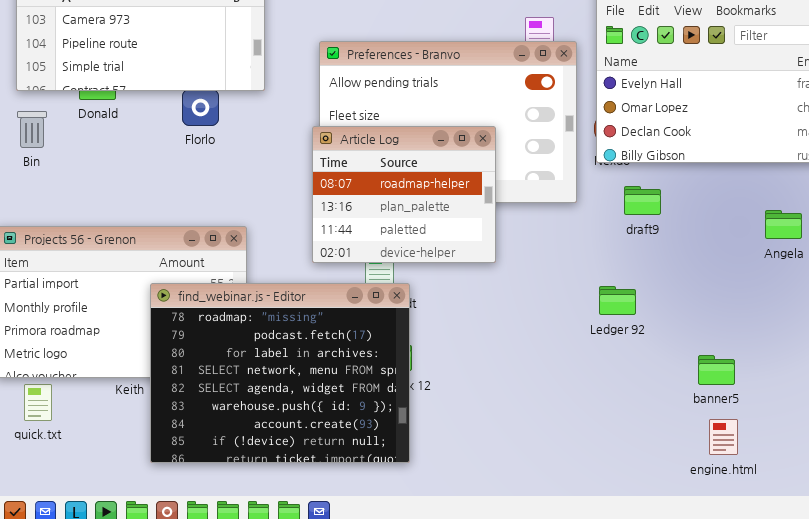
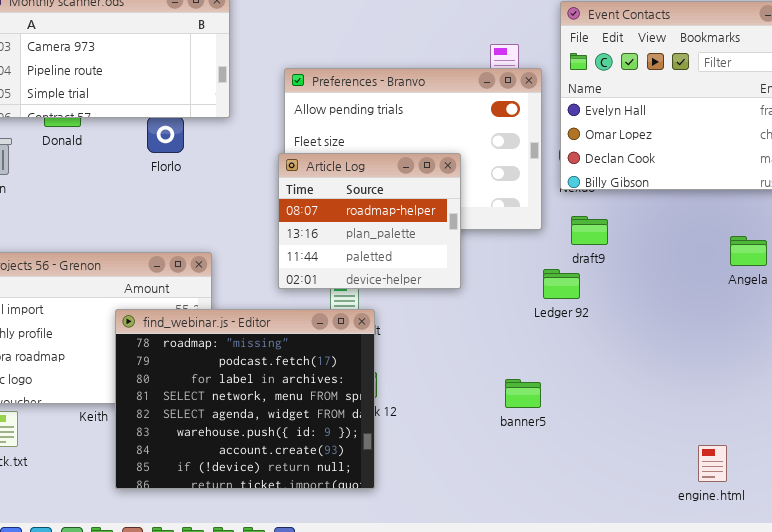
draft9: [624,186,661,215] -> [571,216,608,245], moved
Ledger 92: [599,286,636,315] -> [543,269,580,299], moved
banner5: [698,355,735,385] -> [505,379,541,408], moved
engine.html: [709,419,738,455] -> [698,445,727,482], moved

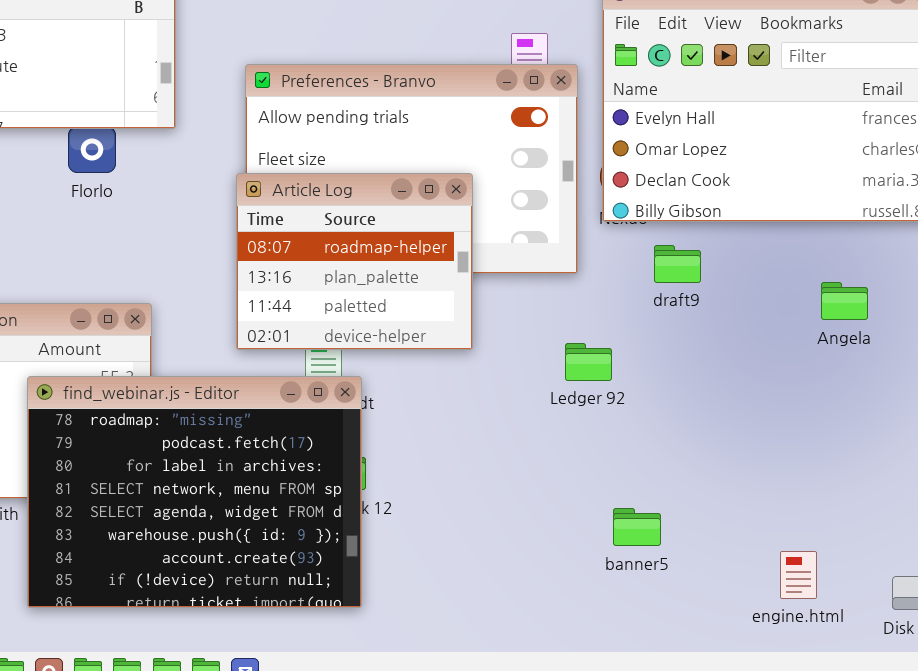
draft9: [571,216,608,245] -> [654,245,701,283], moved
Ledger 92: [543,269,580,299] -> [565,343,612,381], moved
banner5: [505,379,541,408] -> [613,508,661,546], moved

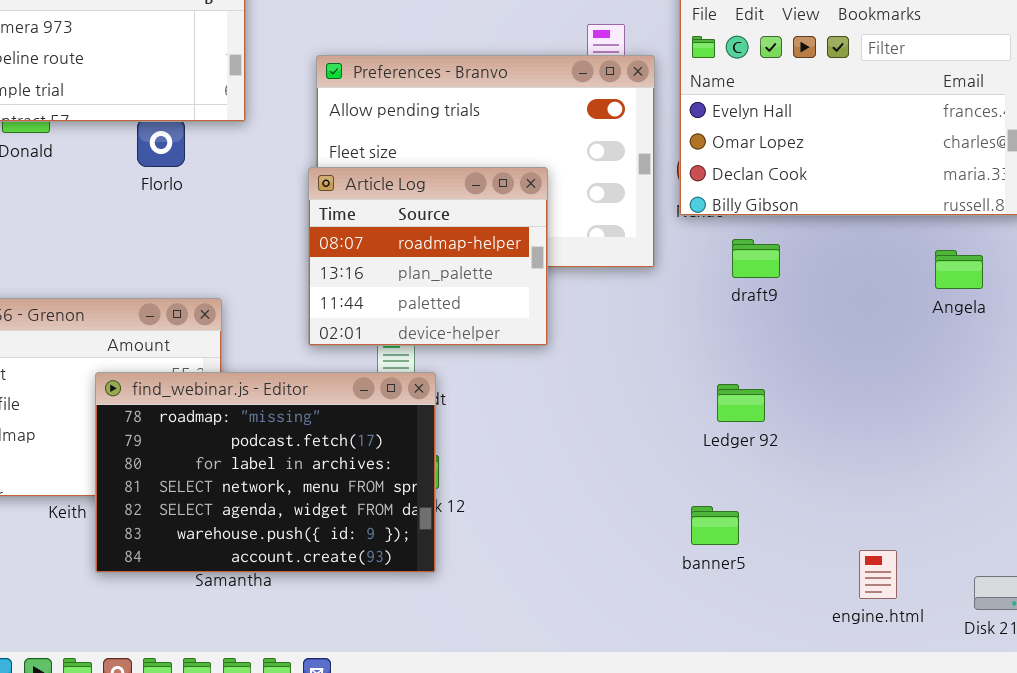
Angela: [821,282,868,320] -> [935,250,983,289], moved
Ledger 92: [565,343,612,381] -> [717,384,765,422], moved
find_webinar.js - Editor: [27,376,362,608] -> [95,372,436,573], resized

